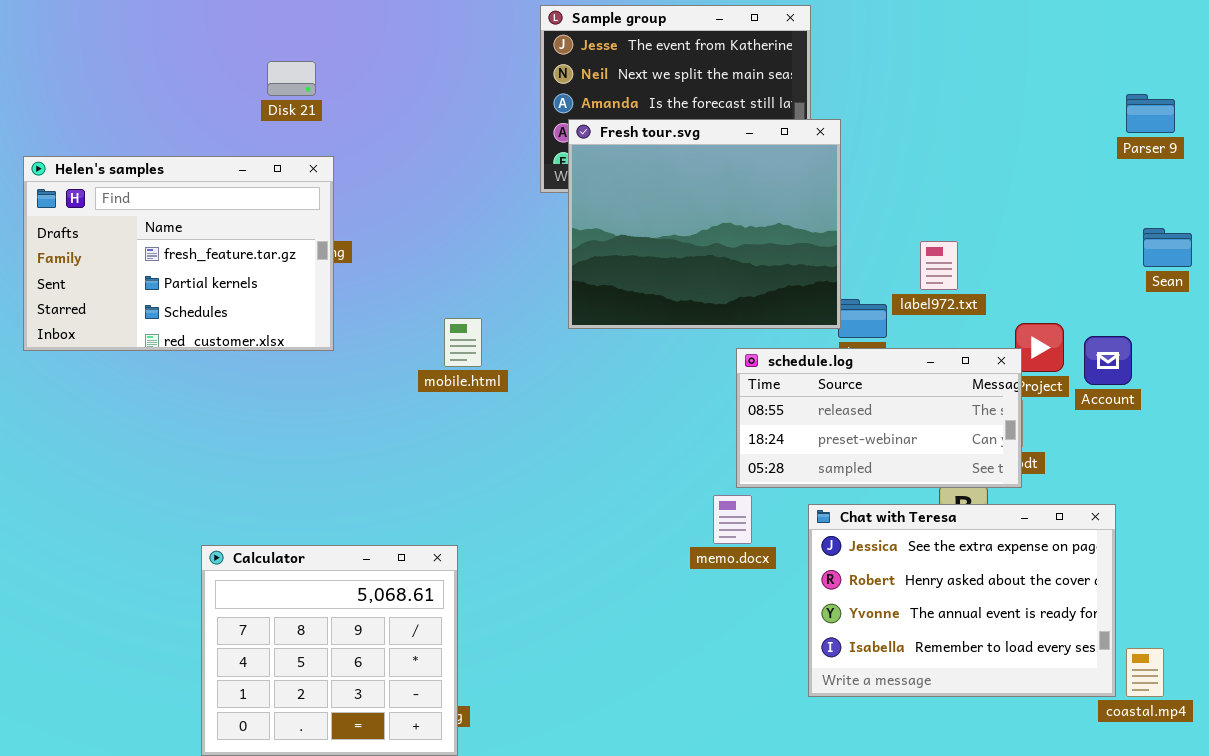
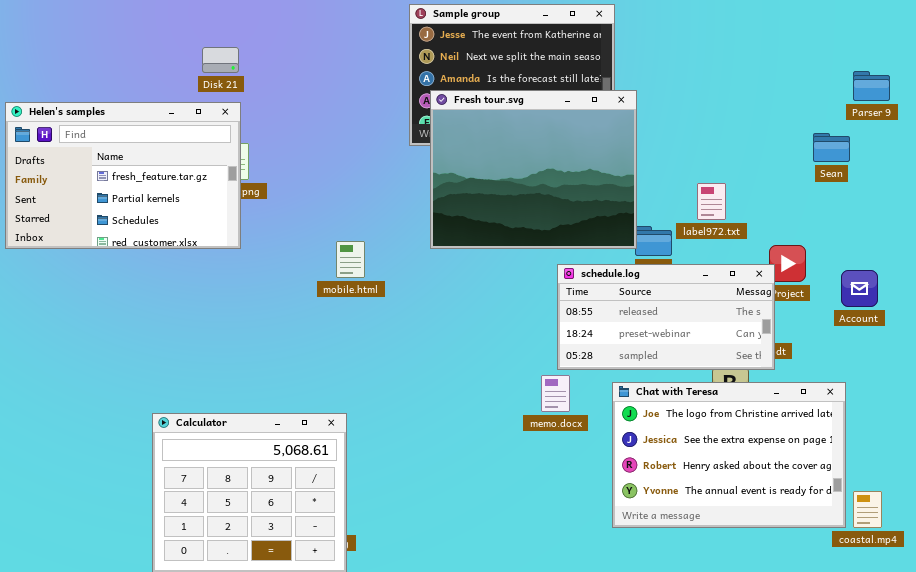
Helen's samples: [23,156,334,351] -> [5,102,241,249], moved
Sean: [1143,228,1192,267] -> [813,133,850,162], moved
Account: [1084,336,1132,385] -> [841,270,878,307], moved
Chat with Teresa: [808,504,1116,697] -> [612,382,846,528], scrolled up 1 row

